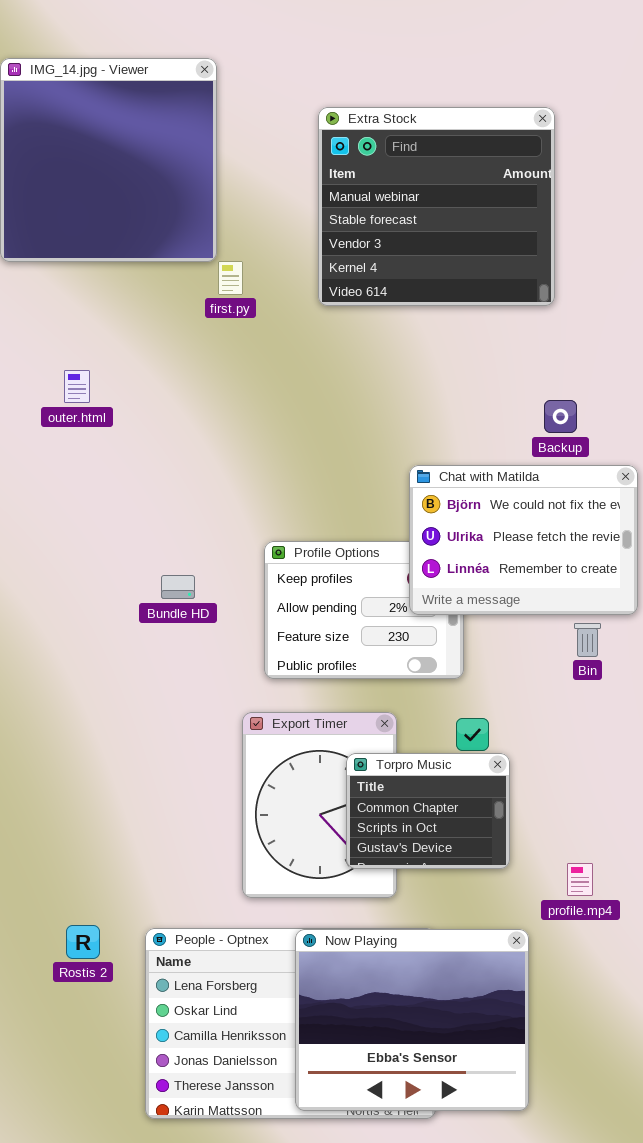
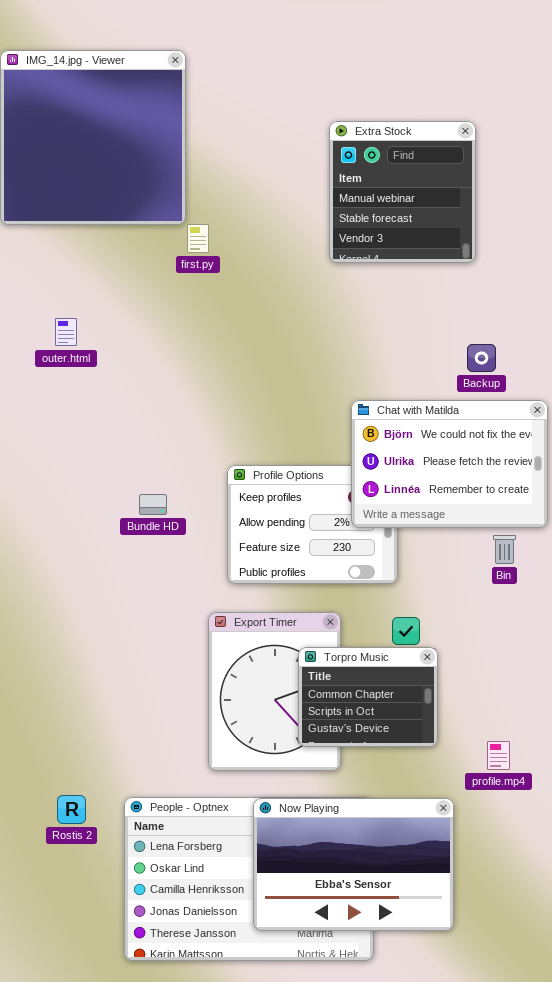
Extra Stock: [318,107,555,306] -> [329,121,476,263], resized
Now Playing: [295,929,529,1111] -> [253,798,454,931], resized

